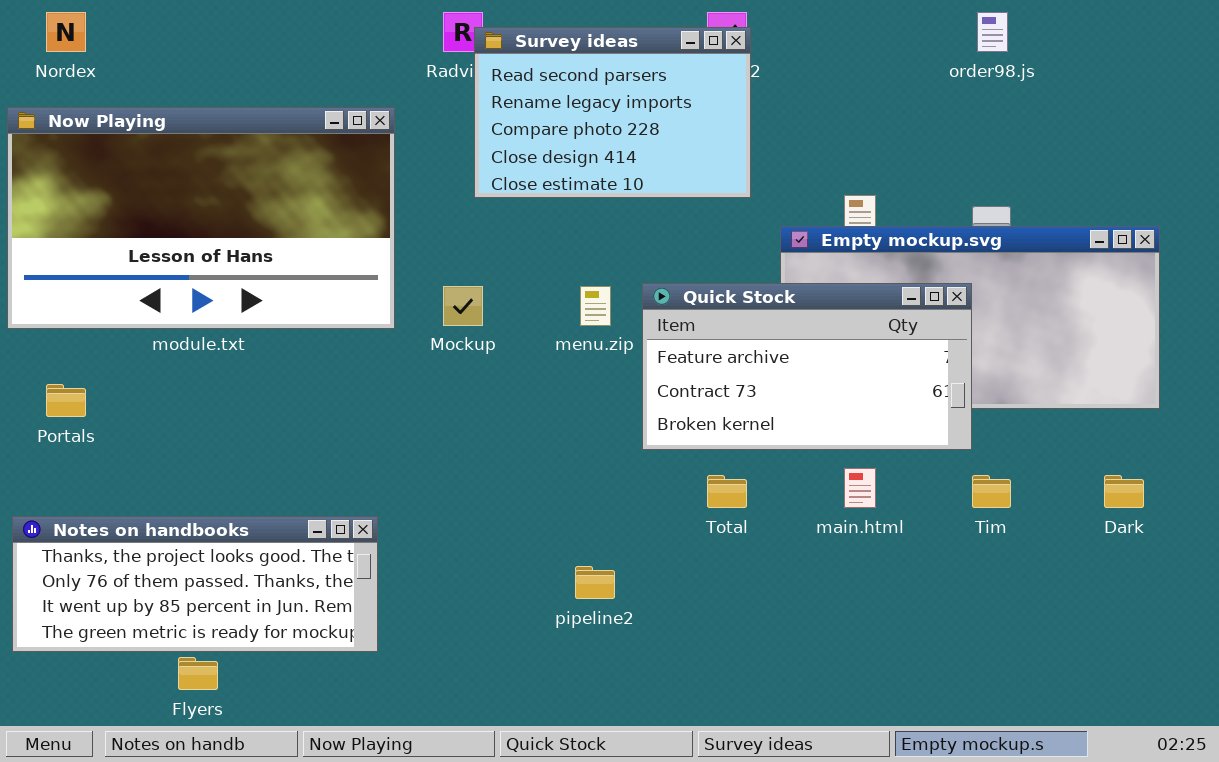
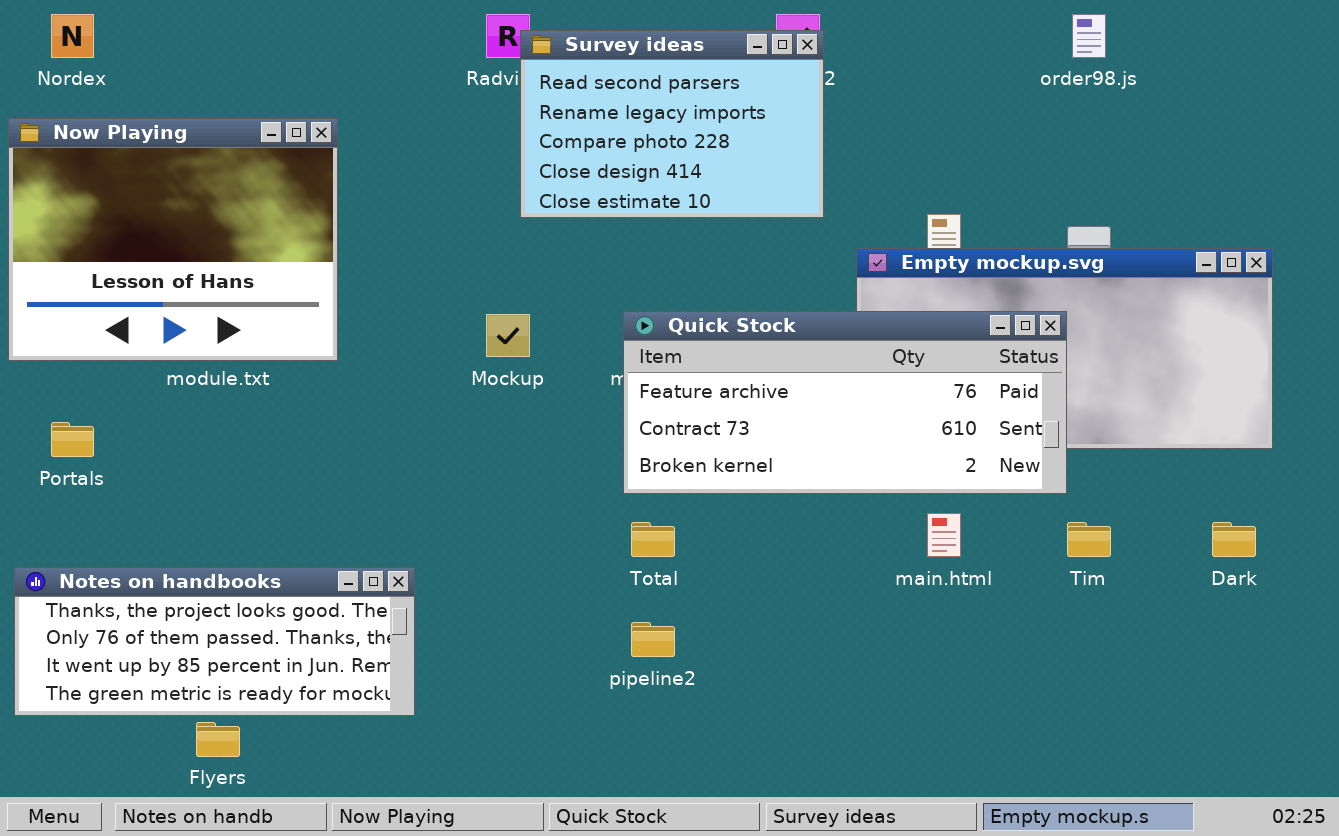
Now Playing: [7,107,395,329] -> [8,118,338,361], resized
Quick Stock: [642,283,972,450] -> [623,311,1067,494], resized
Total: [707,475,747,508] -> [631,522,675,557], moved

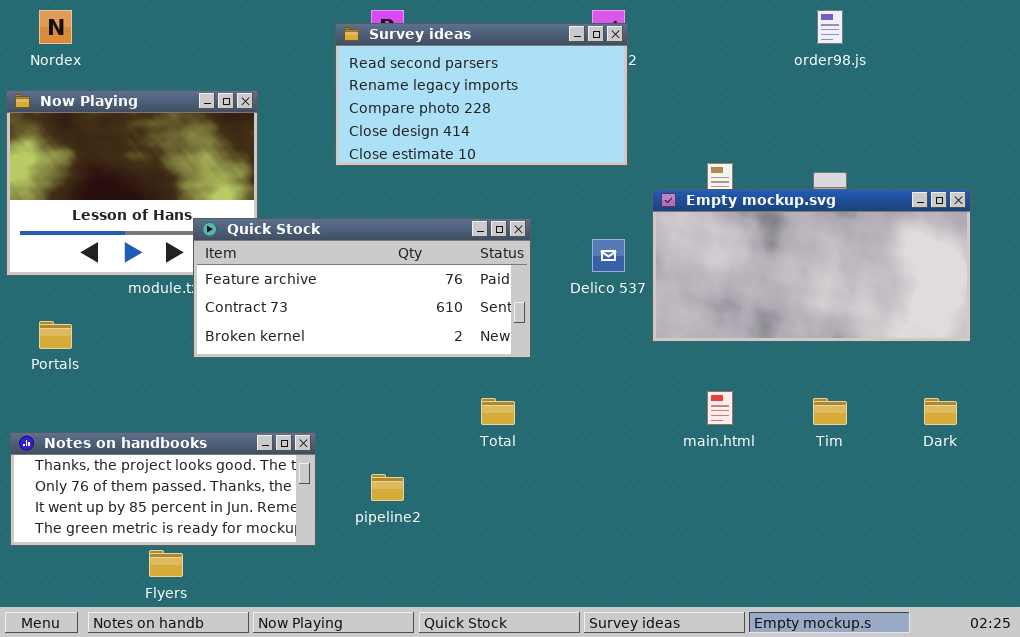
Survey ideas: [520,30,824,218] -> [335,23,628,166], resized
Quick Stock: [623,311,1067,494] -> [193,218,531,358], moved
pipeline2: [631,622,675,657] -> [371,474,404,501], moved

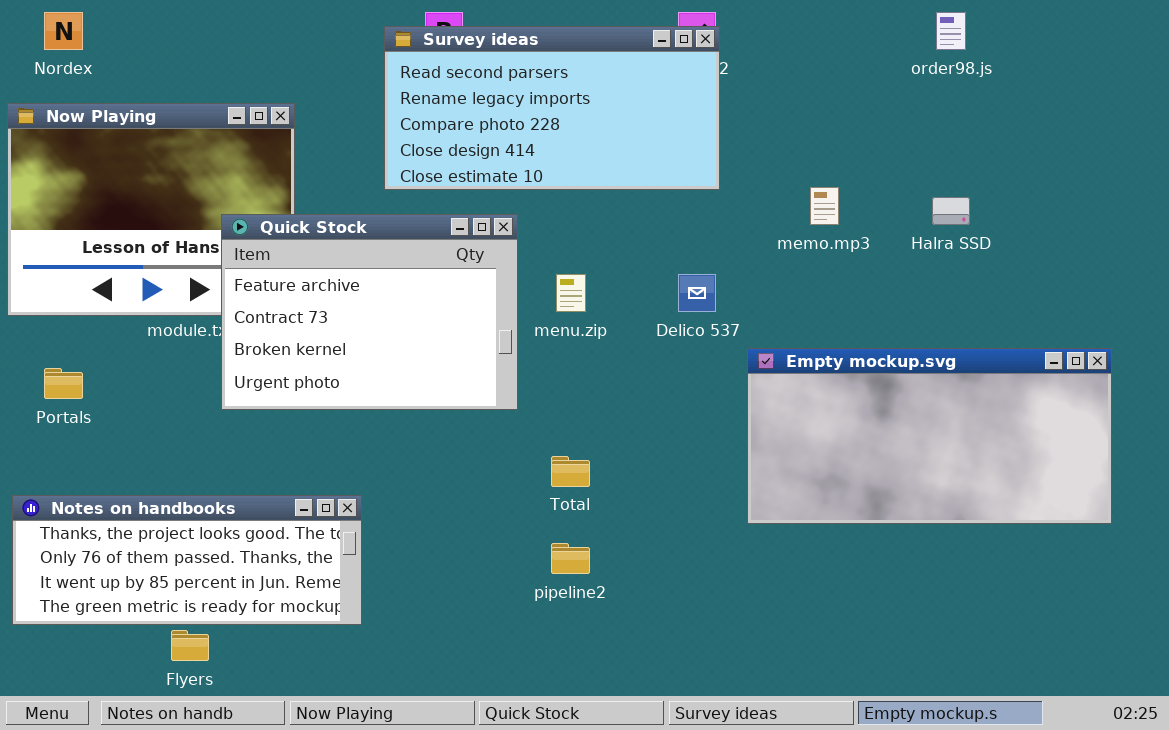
Empty mockup.svg: [652,189,971,342] -> [747,348,1112,524], moved
Quick Stock: [193,218,531,358] -> [221,214,518,410], resized
pipeline2: [371,474,404,501] -> [551,543,590,574], moved

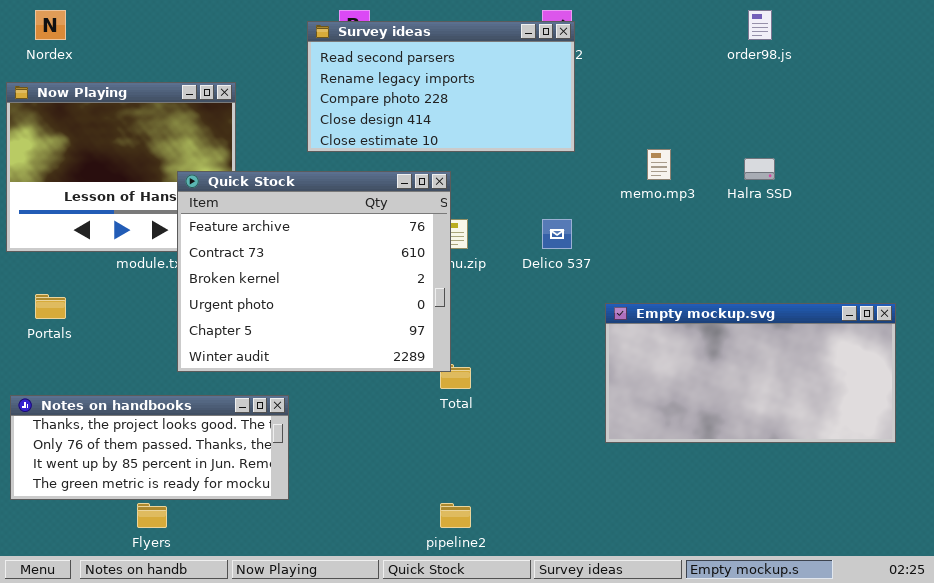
Quick Stock: [221,214,518,410] -> [177,171,451,372], resized
Empty mockup.svg: [747,348,1112,524] -> [605,303,896,443], moved
pipeline2: [551,543,590,574] -> [440,503,471,528], moved

